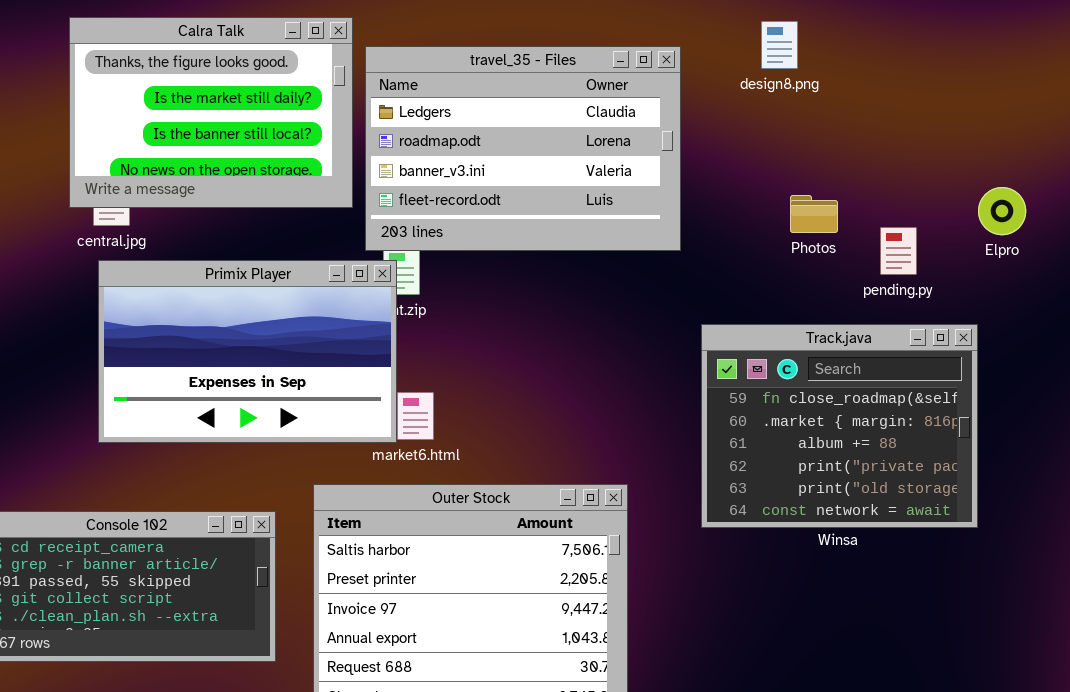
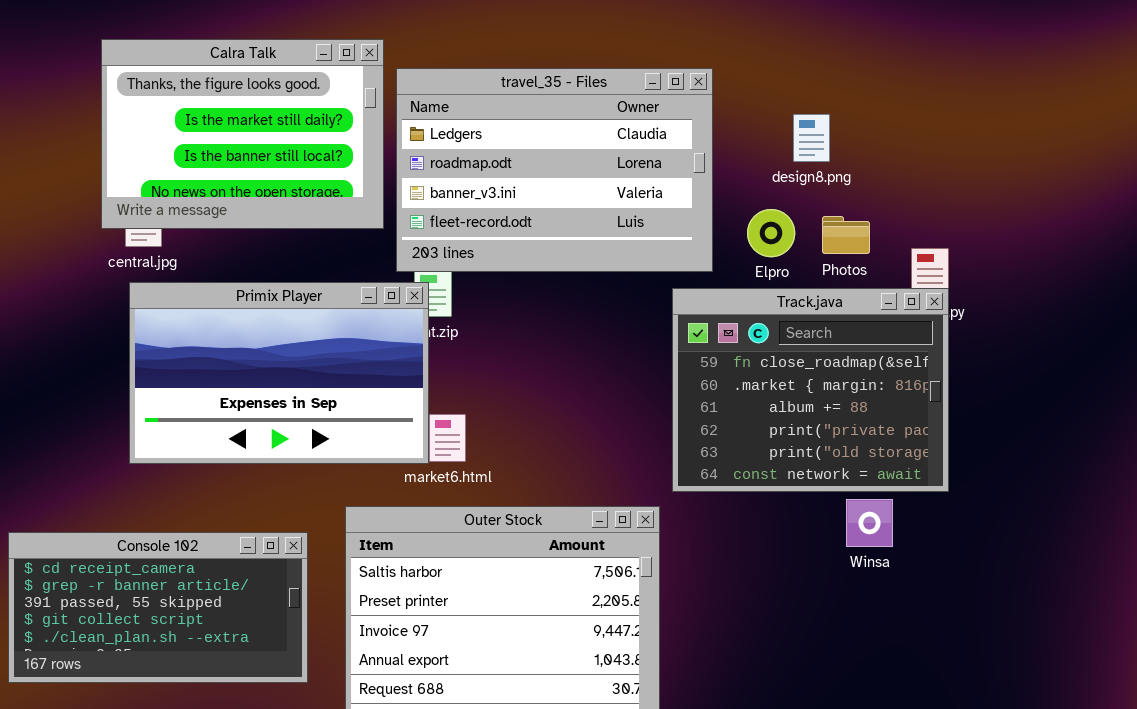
design8.png: [761,21,798,69] -> [793,114,830,162], moved
Elpro: [978,187,1026,235] -> [747,209,795,257], moved
Track.java: [701,324,978,528] -> [672,288,949,492], moved

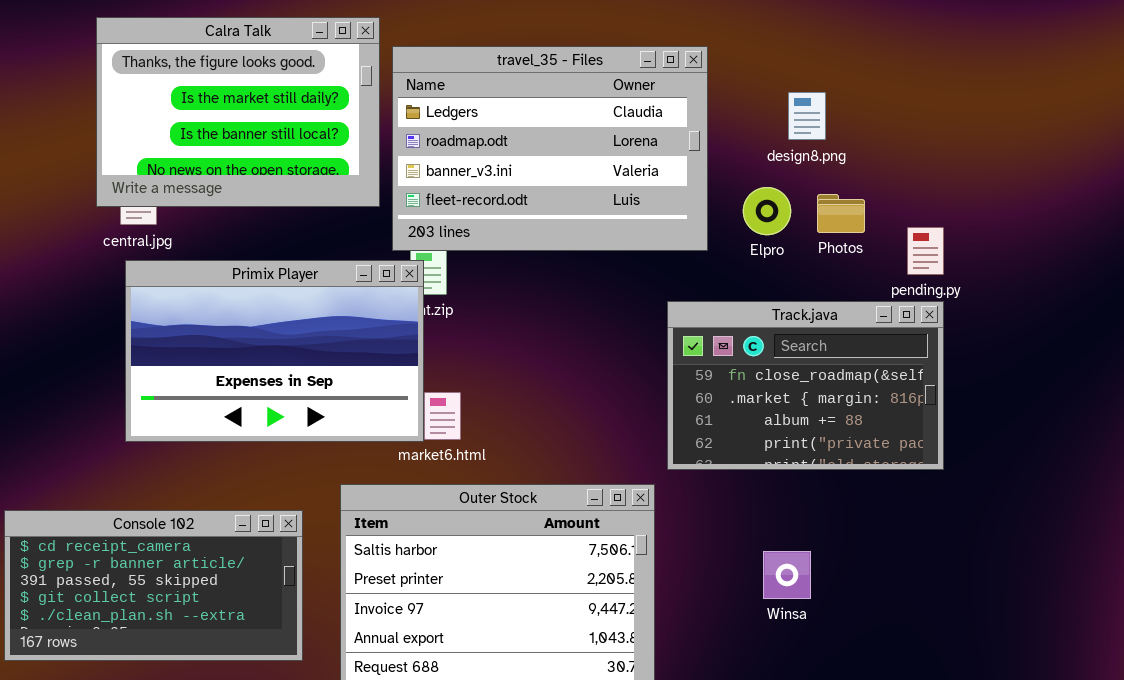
Track.java: [672,288,949,492] -> [667,301,944,470], resized
Winsa: [846,499,893,547] -> [763,551,811,599], moved

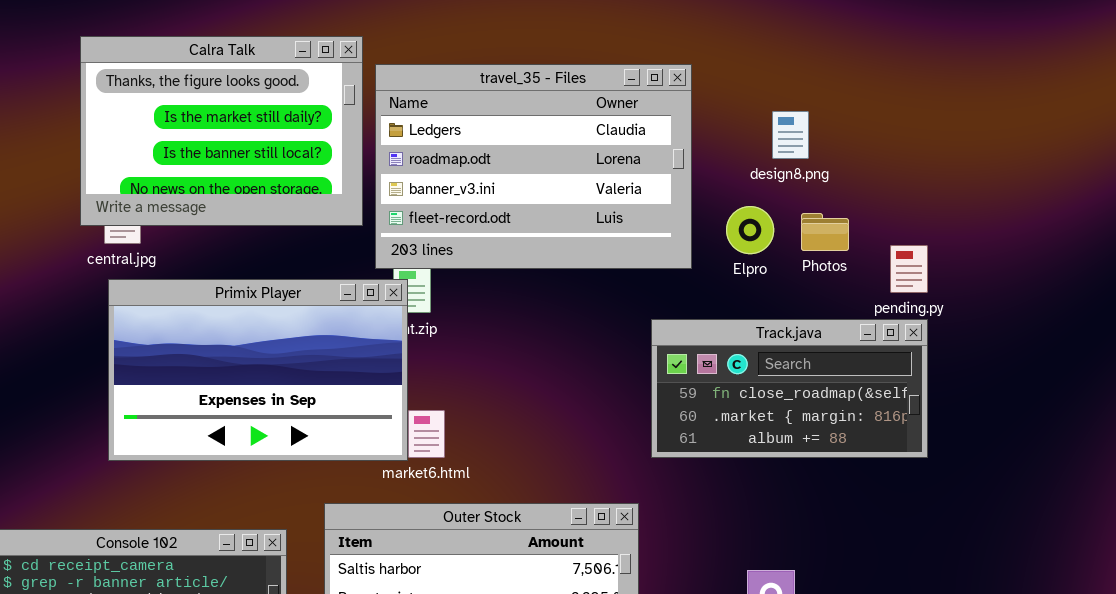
Track.java: [667,301,944,470] -> [651,319,928,458], resized

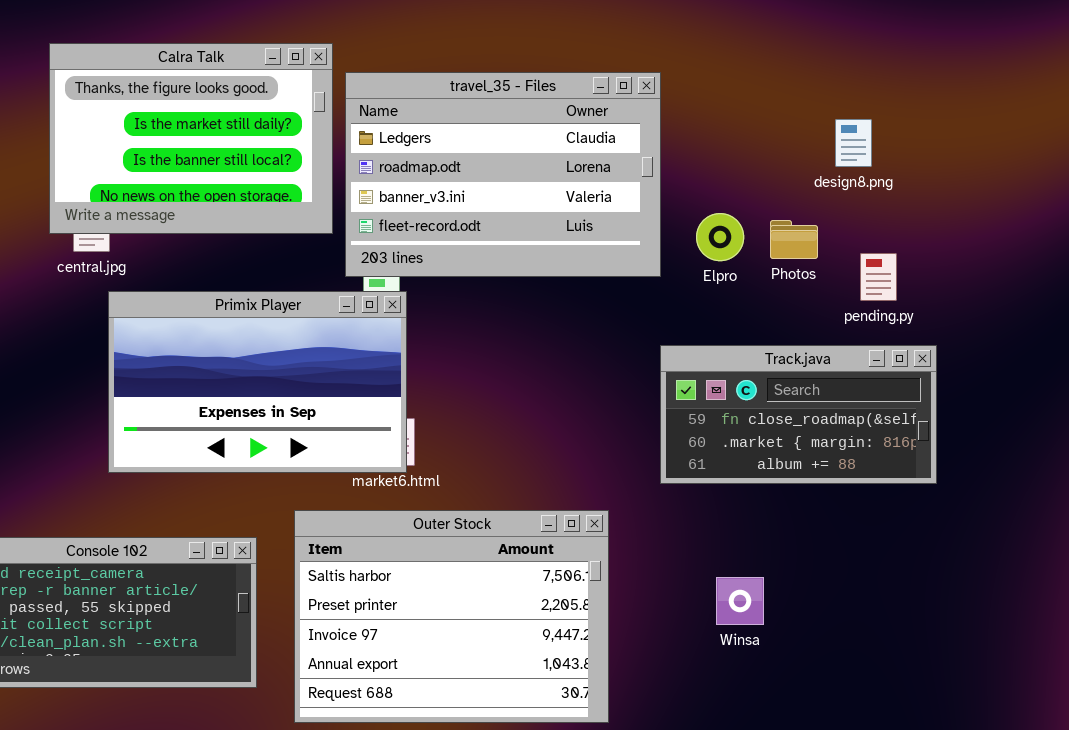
design8.png: [772,111,809,159] -> [835,119,872,167], moved
Primix Player: [108,279,408,461] -> [108,291,407,473], moved
Track.java: [651,319,928,458] -> [660,345,937,484], moved

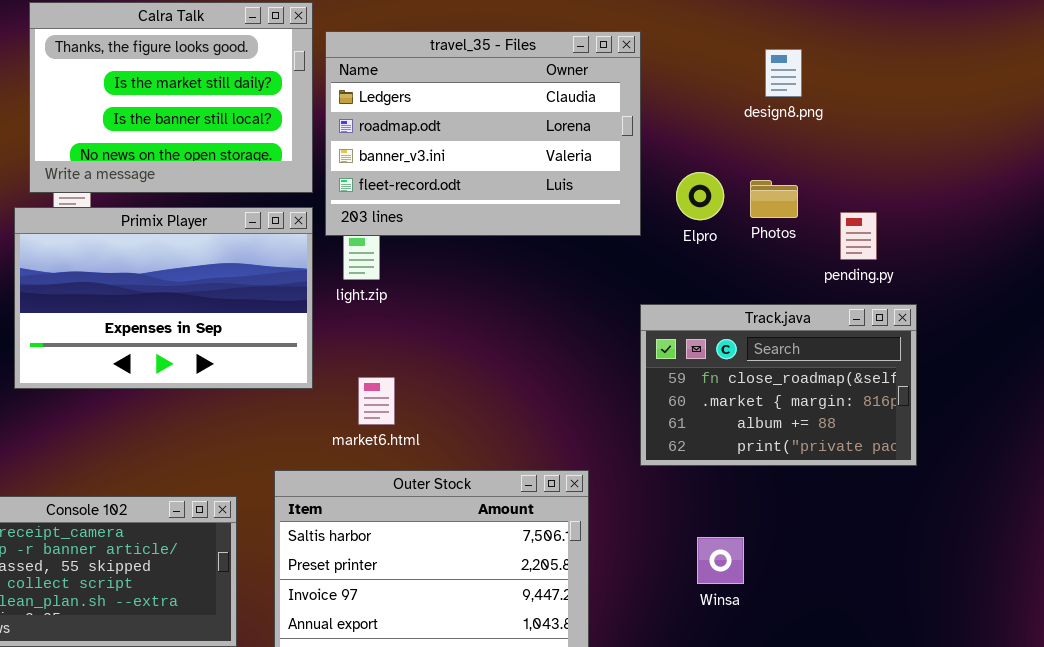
design8.png: [835,119,872,167] -> [765,49,802,97], moved
Primix Player: [108,291,407,473] -> [14,207,313,389], moved
Track.java: [660,345,937,484] -> [640,304,917,466], resized

